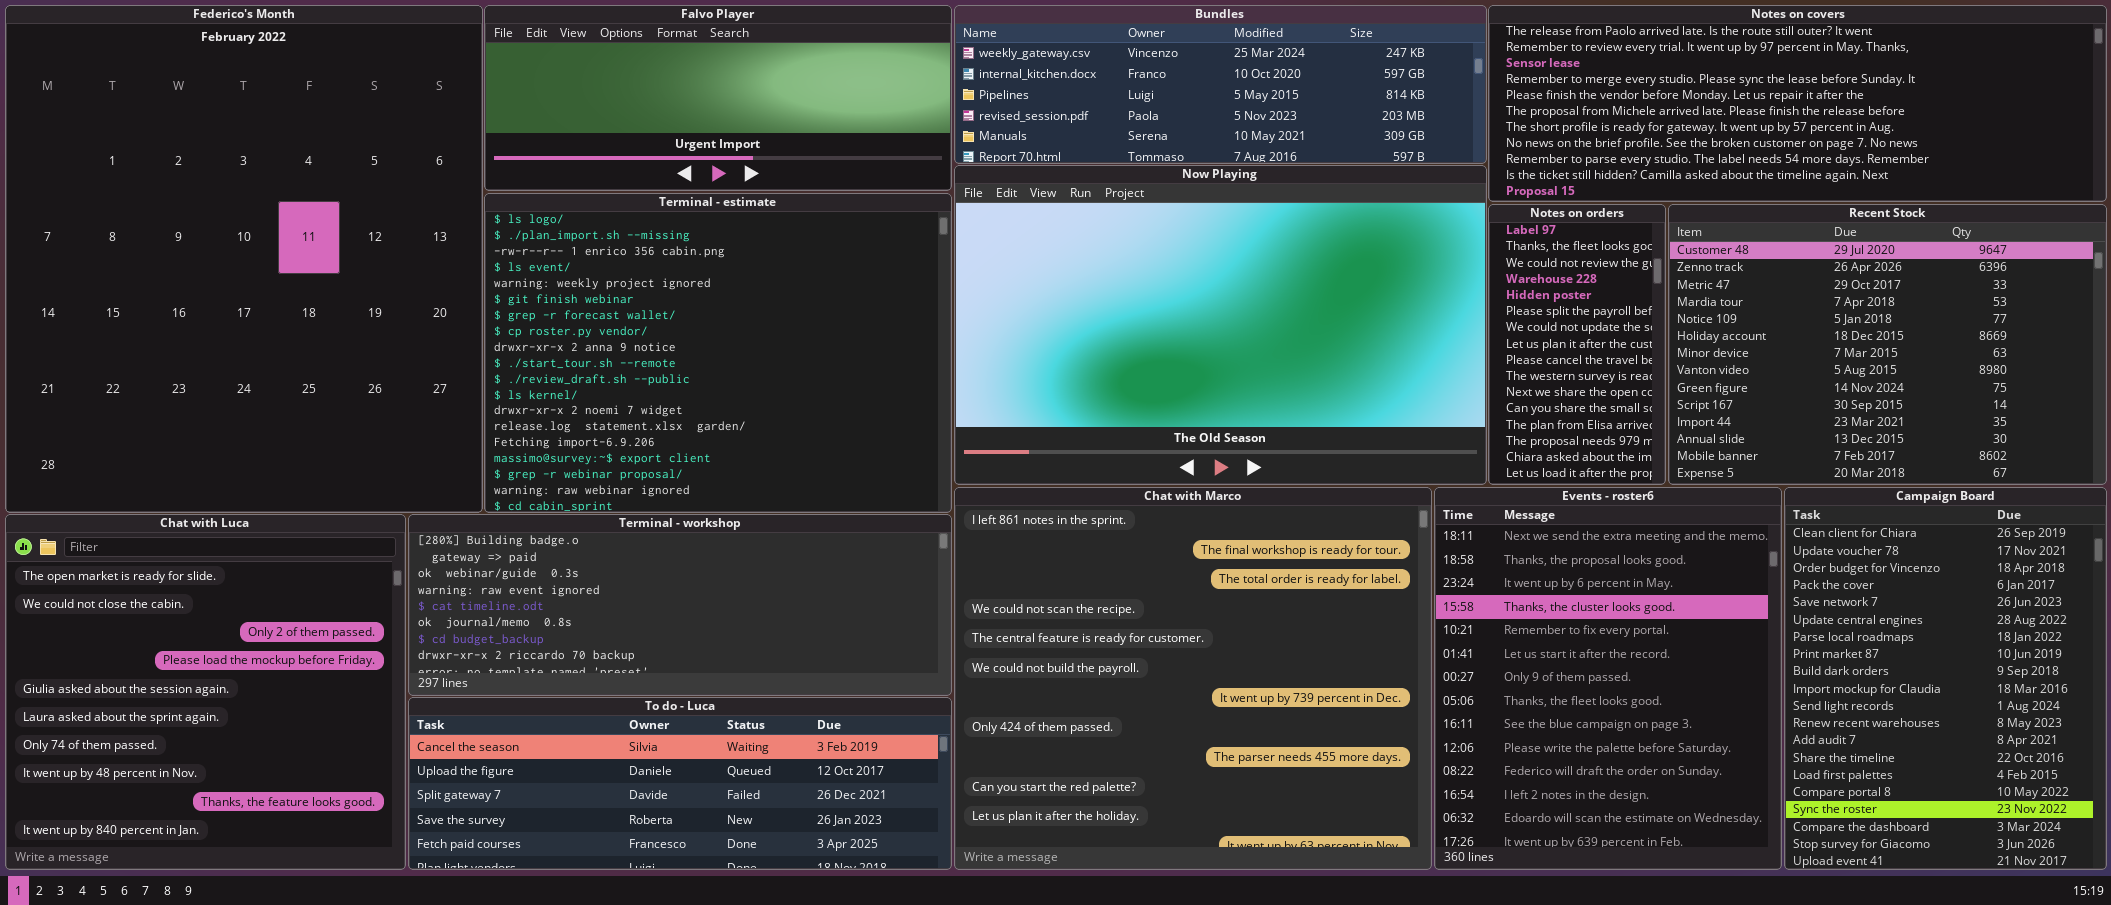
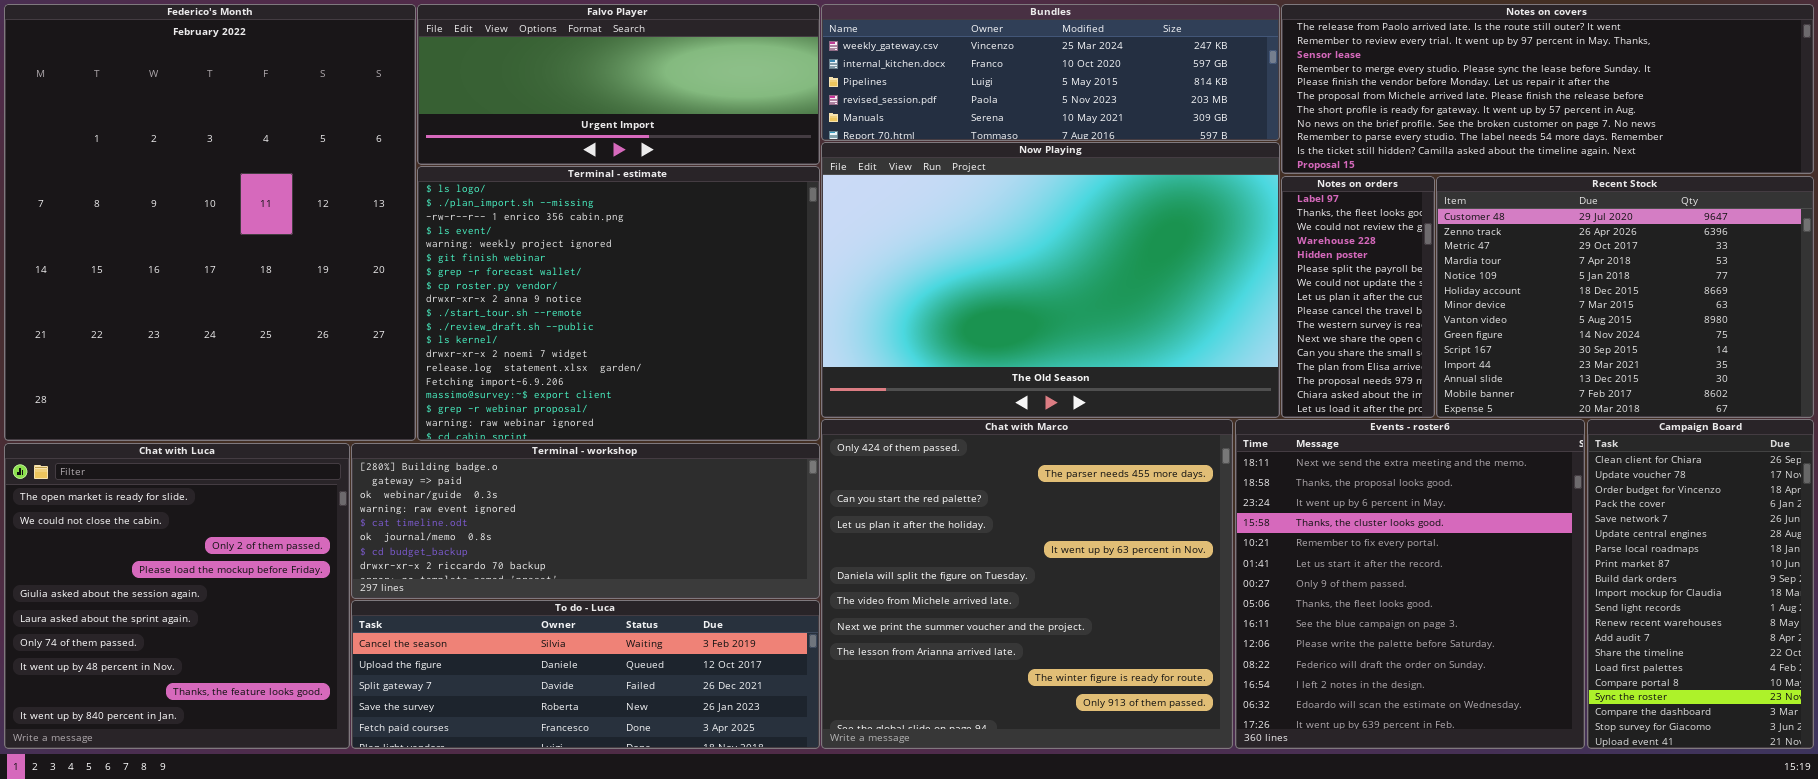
Chat with Marco: [954,487,1432,870] -> [821,419,1233,749], scrolled down 7 rows
Events - roster6: [1434,487,1782,870] -> [1235,419,1585,749], resized
Campaign Board: [1784,487,2107,870] -> [1587,419,1814,749], resized

